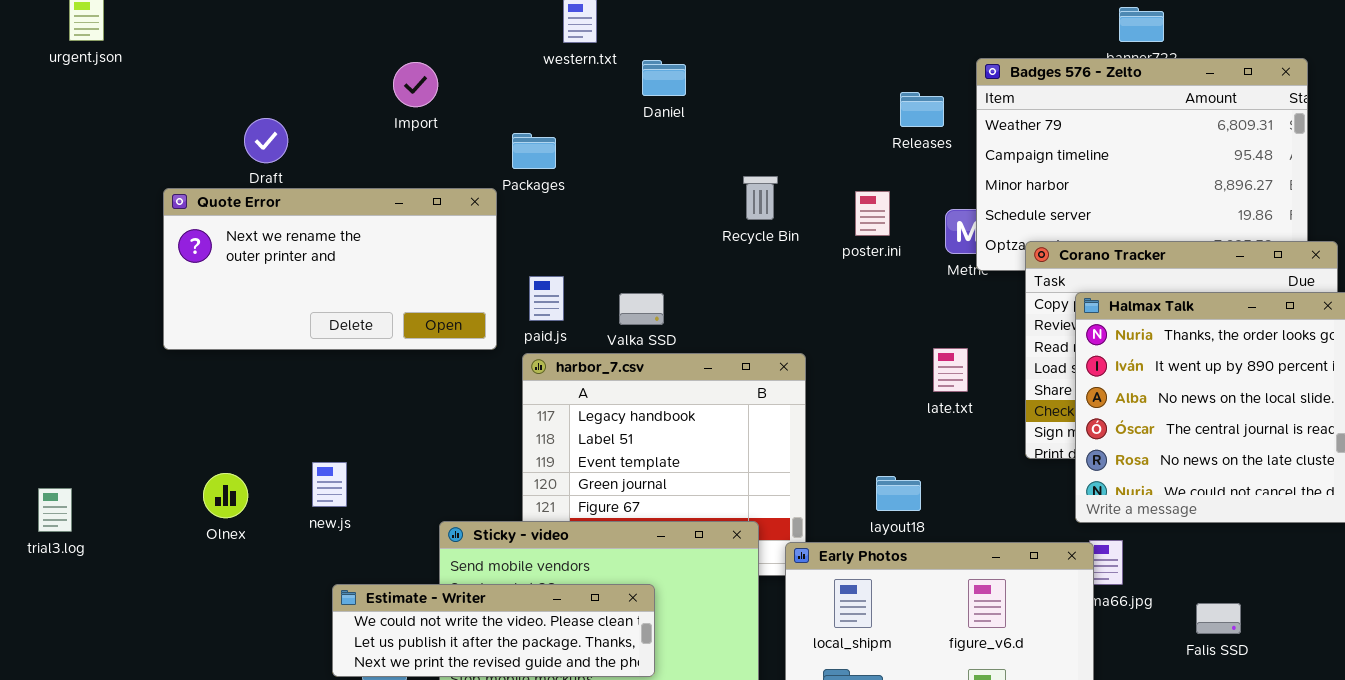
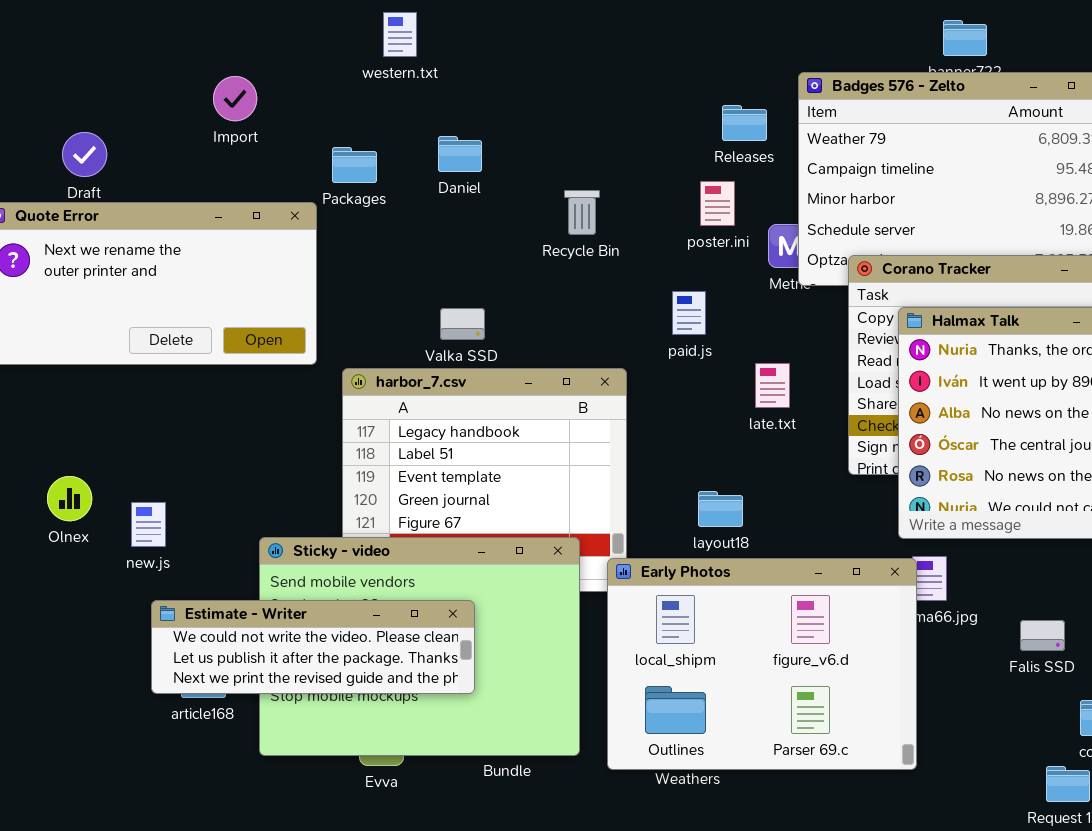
Daniel: [642,60,686,96] -> [438,136,482,172], moved
poster.ini: [855,191,890,236] -> [700,181,735,226], moved
paid.js: [529,276,564,321] -> [672,291,706,335], moved
new.js: [312,462,347,507] -> [131,502,166,547], moved
Olnex: [203,473,248,518] -> [47,476,92,521], moved

